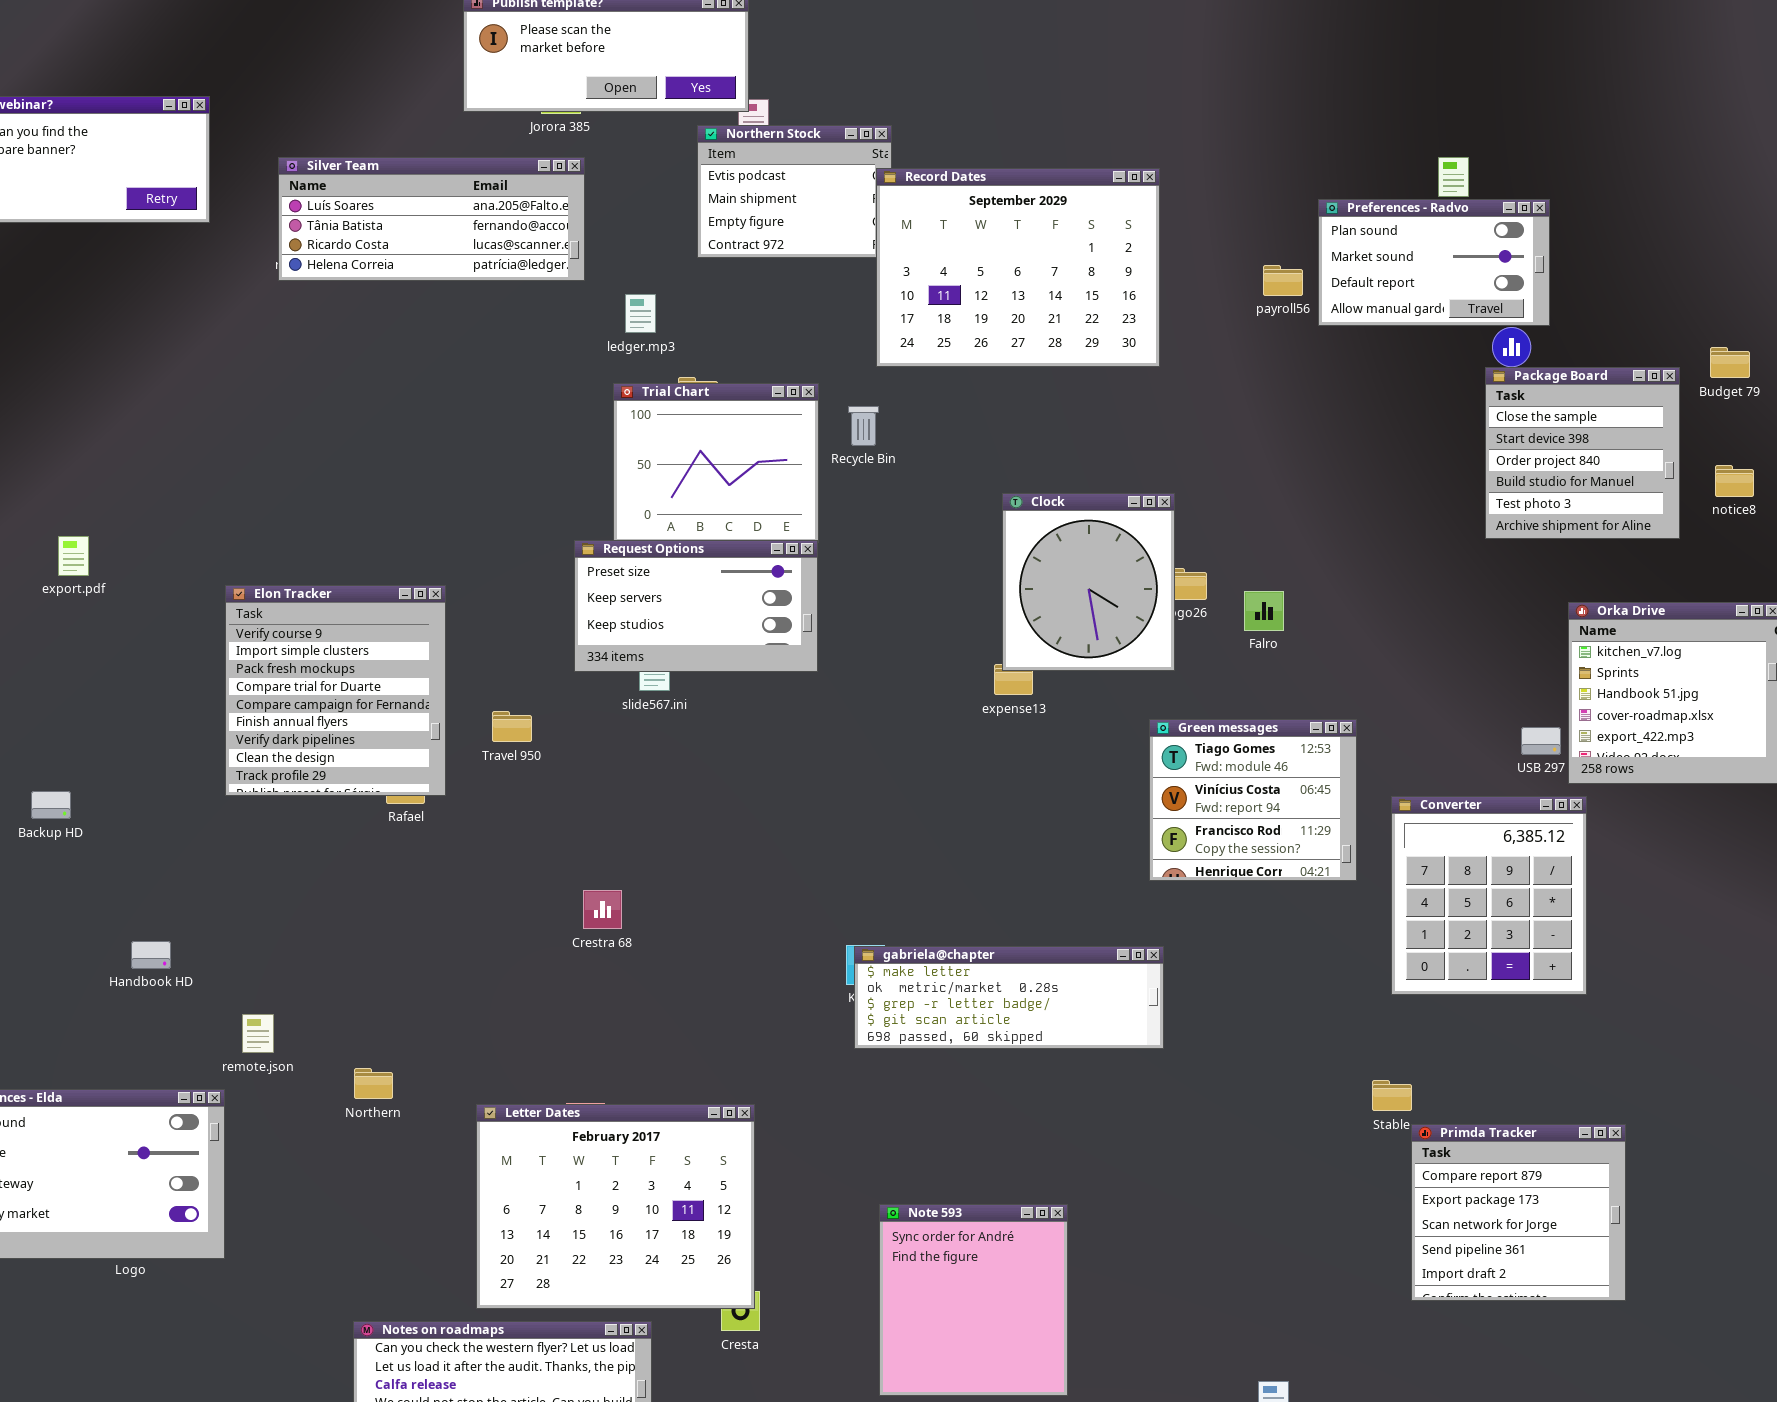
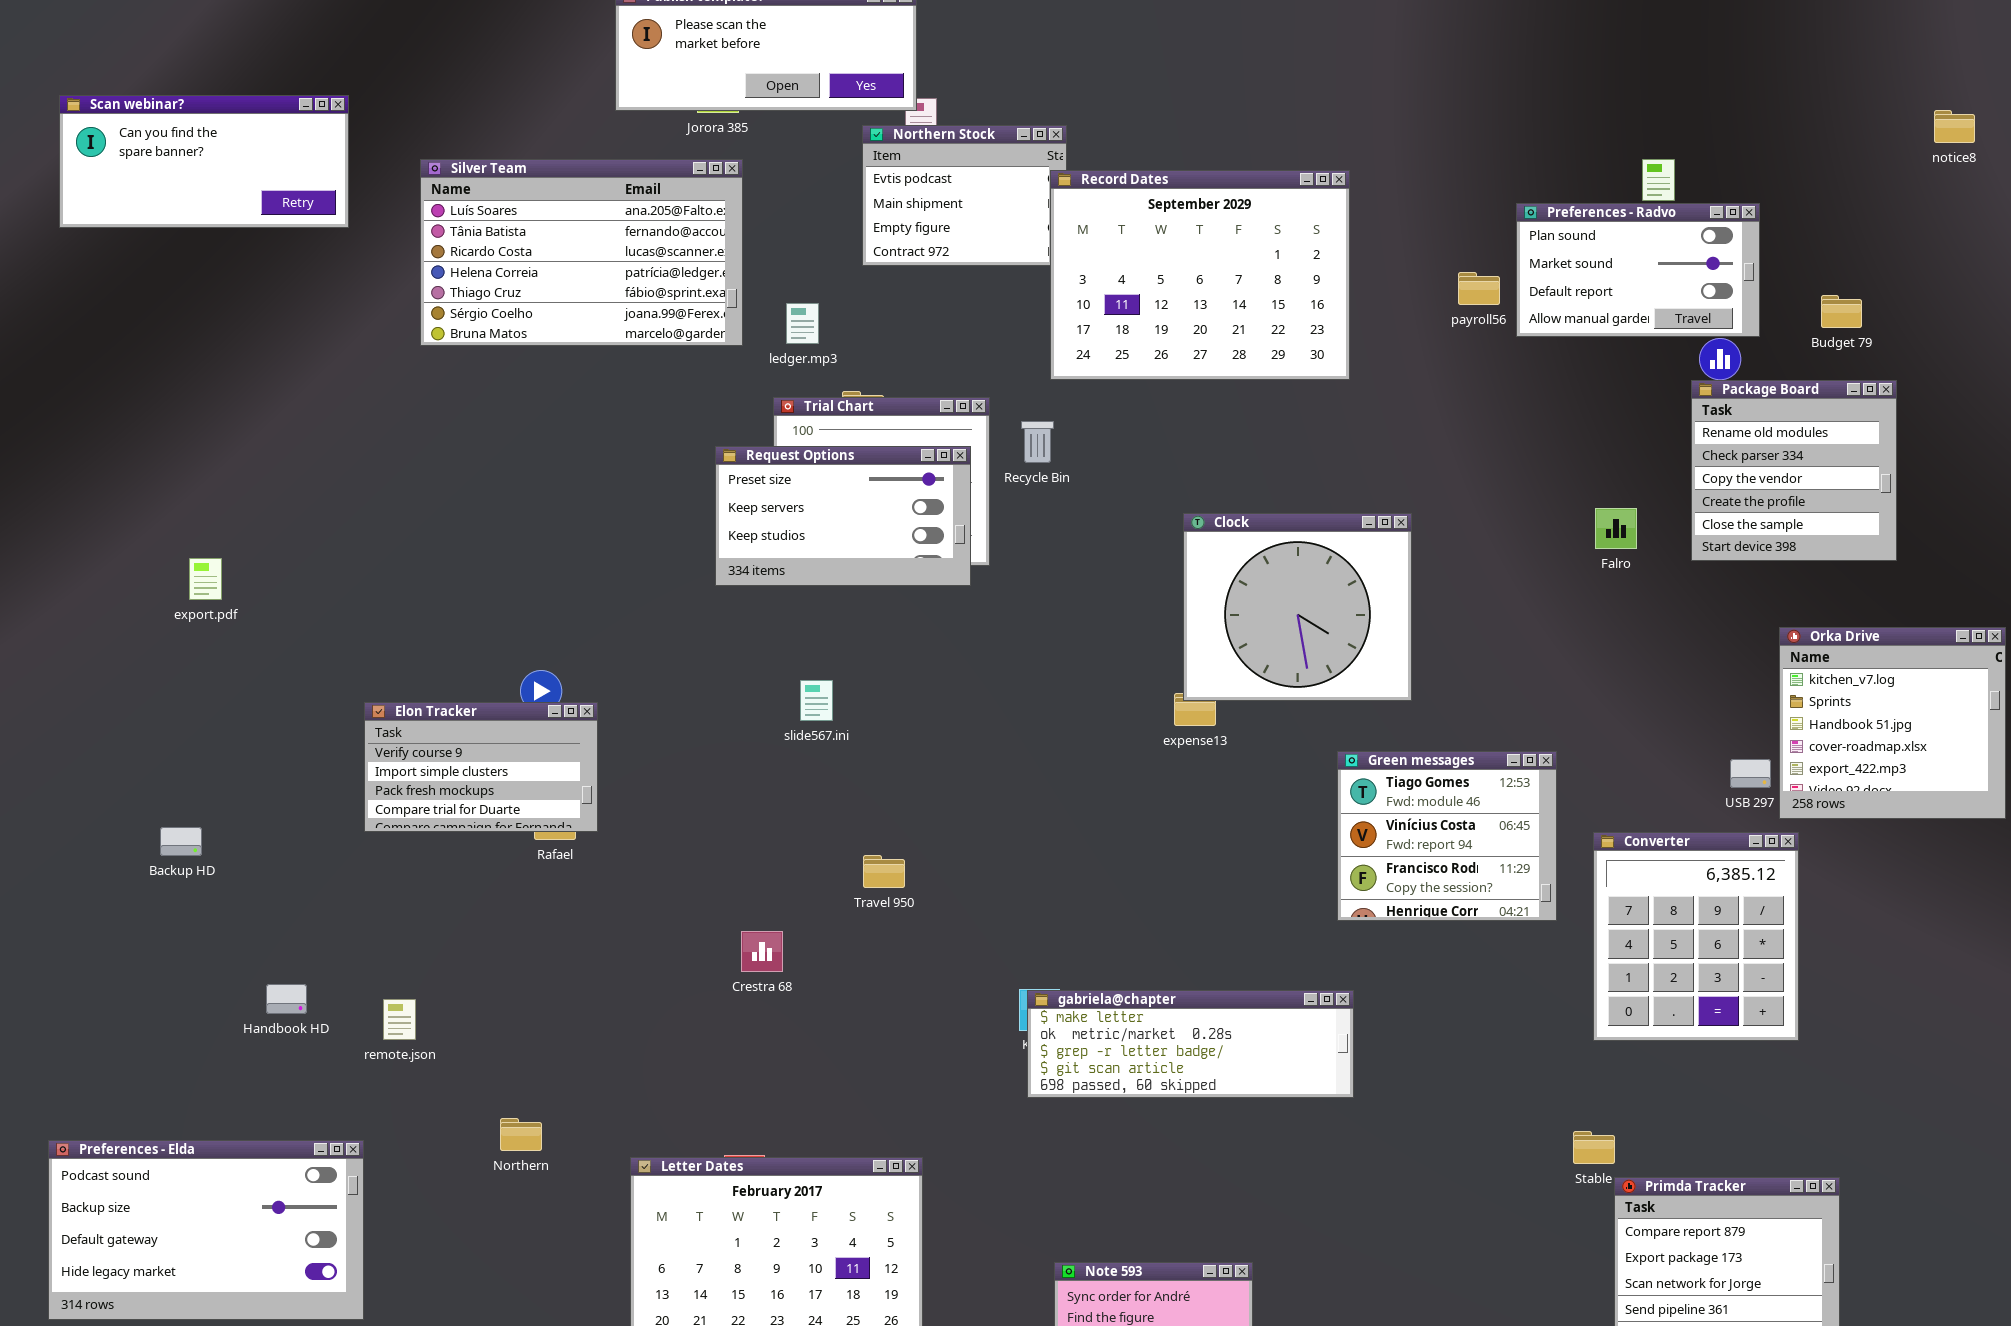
Silver Team: [278,157,585,281] -> [420,159,743,346], resized
Budget 79: [1710,347,1750,378] -> [1821,295,1862,328], moved
Package Board: [1485,367,1680,539] -> [1691,380,1897,561], scrolled up 4 rows
notice8: [1715,465,1754,497] -> [1934,110,1975,143], moved
Clock: [1002,493,1175,671] -> [1183,513,1412,701], resized
Request Options: [574,540,818,672] -> [715,446,971,586], moved
Elon Tracker: [225,585,446,796] -> [364,702,598,832], resized
Falro: [1244,591,1284,631] -> [1595,508,1637,549], moved
Travel 950: [492,711,532,742] -> [863,855,905,888], moved
remote.json: [242,1014,274,1053] -> [383,999,416,1040], moved

